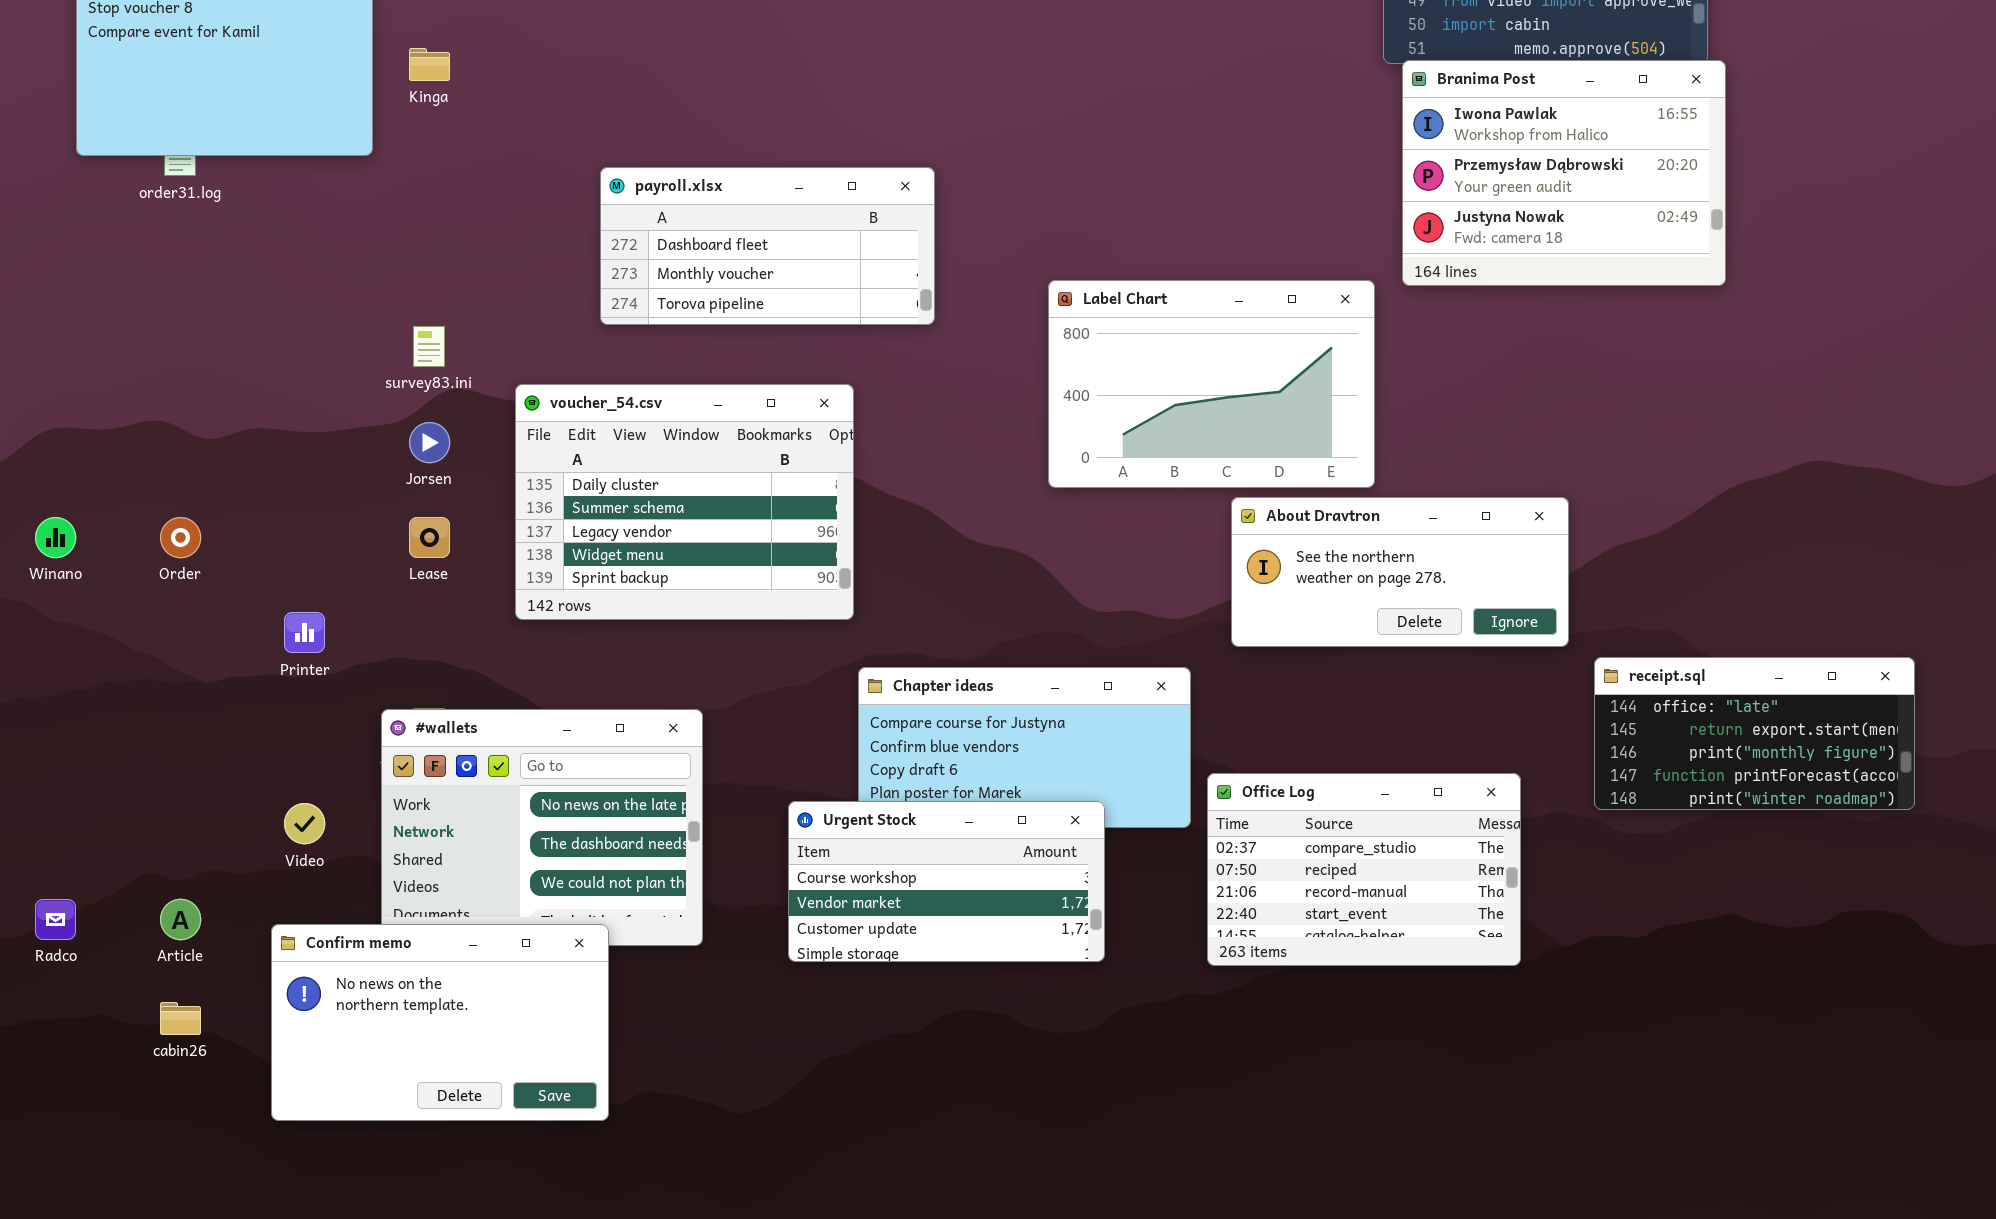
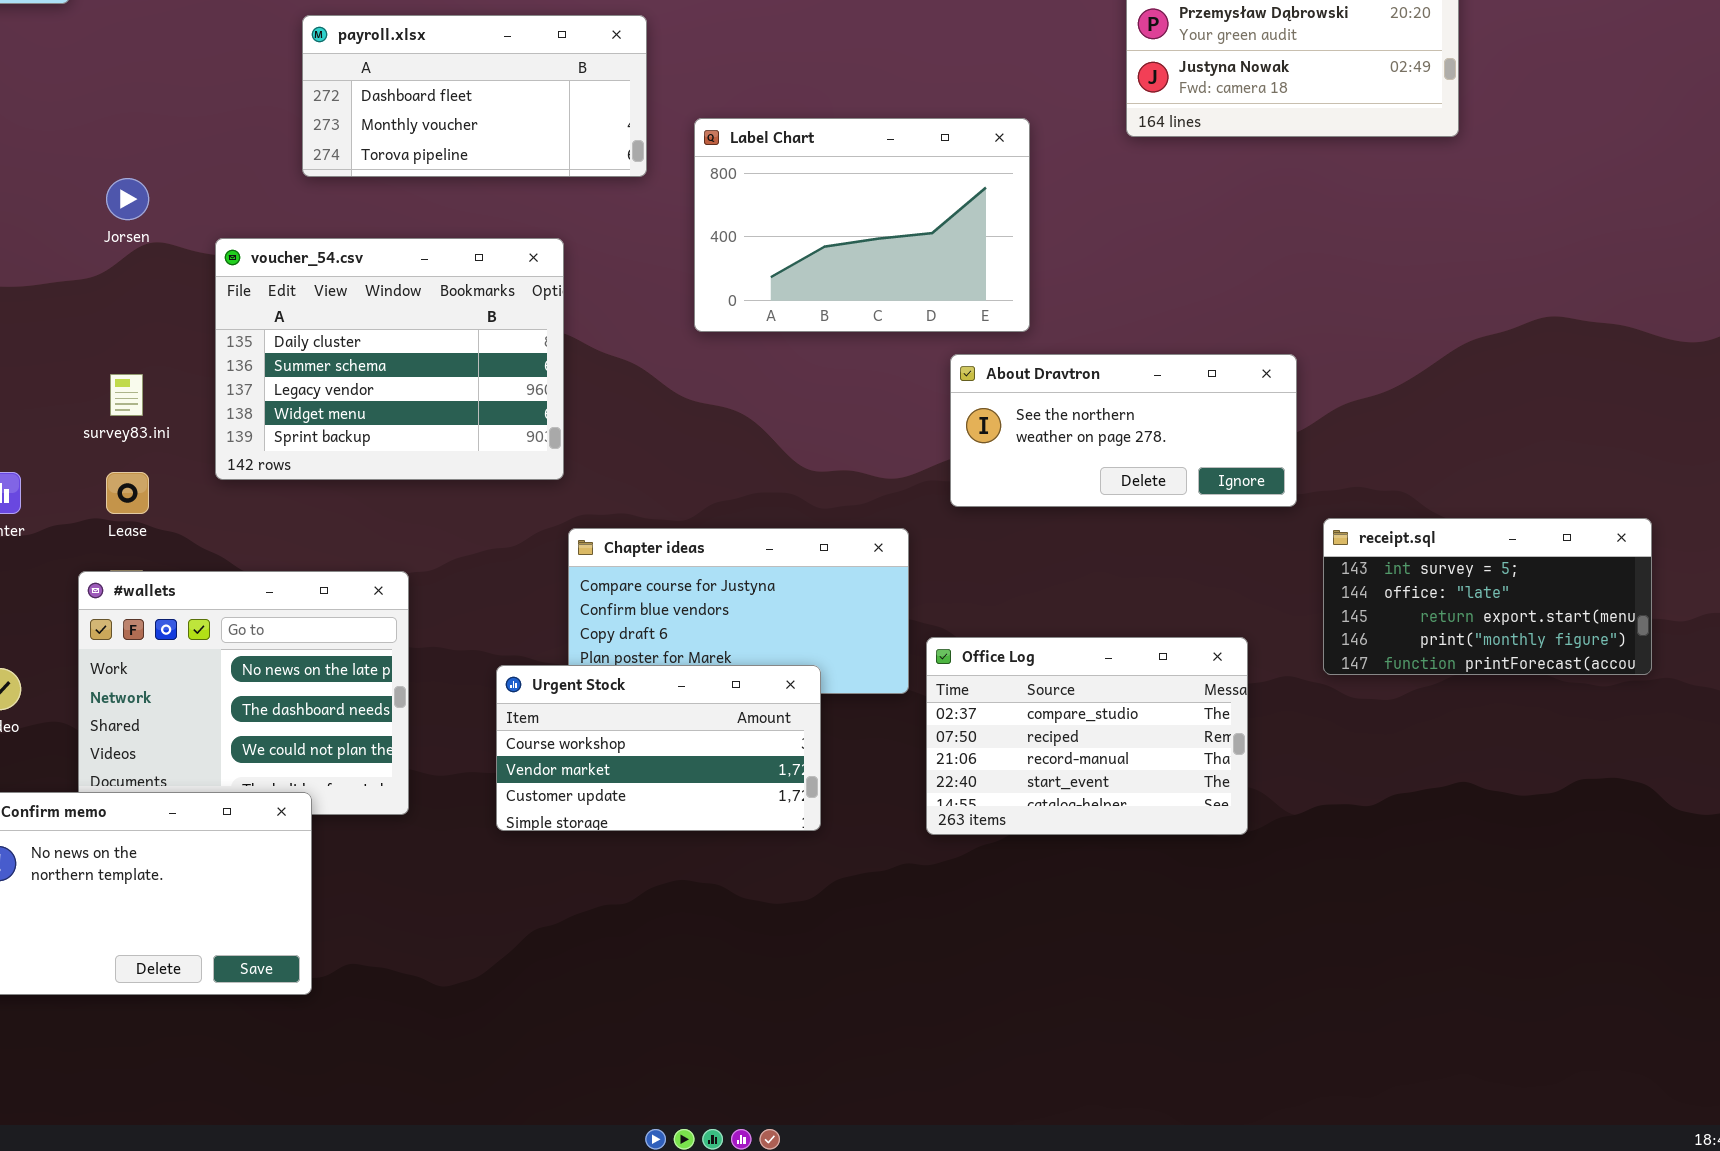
Label Chart: [1048,280,1375,488] -> [694,118,1030,332], moved
survey83.ini: [413,326,445,367] -> [110,374,143,416], moved
Jorsen: [409,422,450,463] -> [106,178,149,220], moved
Lease: [409,517,450,558] -> [106,472,149,514], moved
receipt.sql: [1594,657,1915,810] -> [1323,518,1652,675], scrolled up 1 row

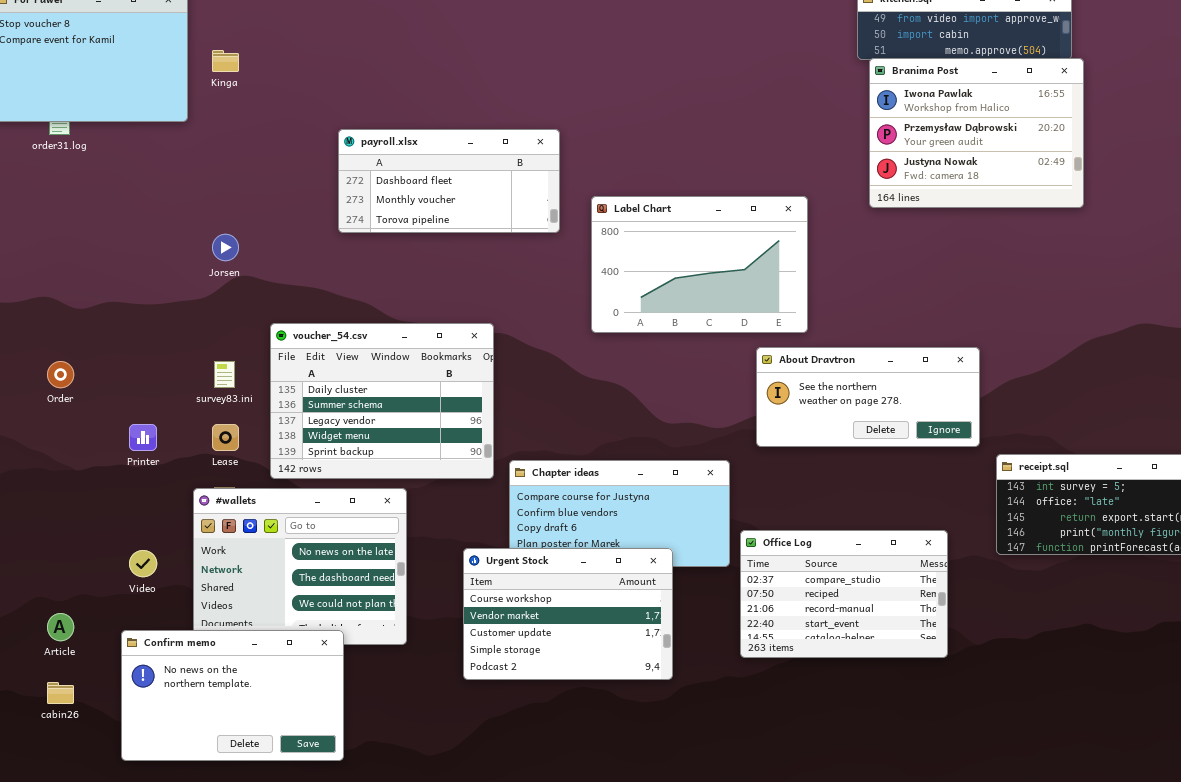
voucher_54.csv: [215,238,564,480] -> [270,323,494,479], moved
Urgent Stock: [496,665,821,831] -> [463,548,673,680], resized

